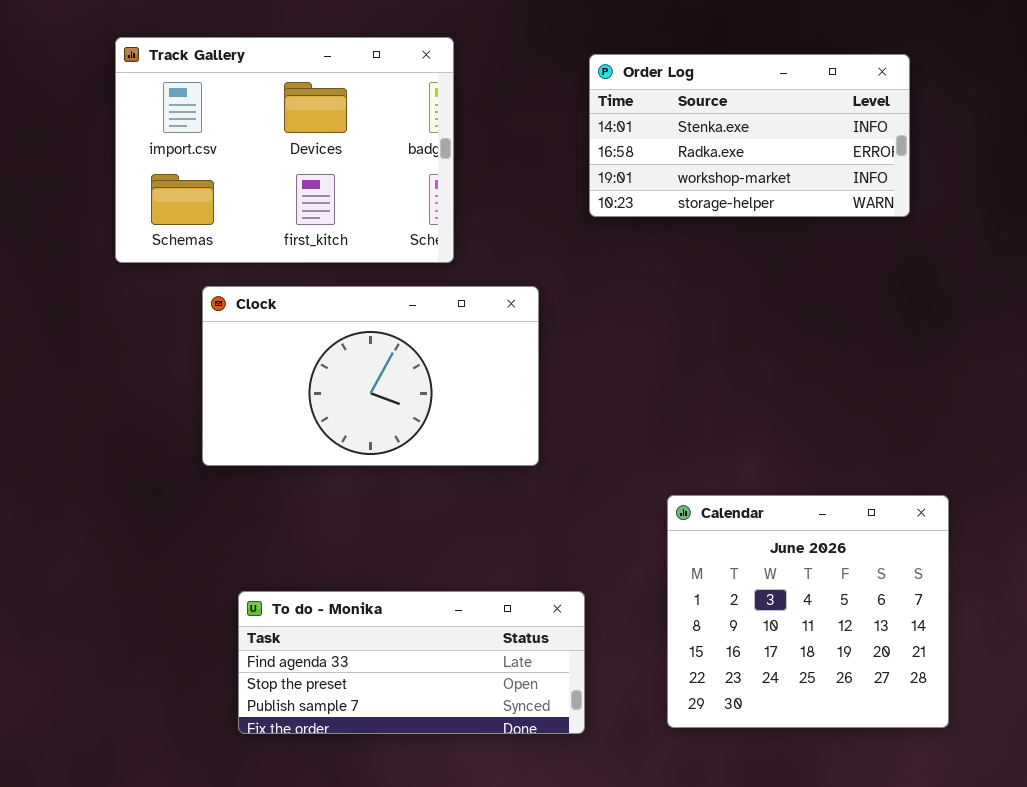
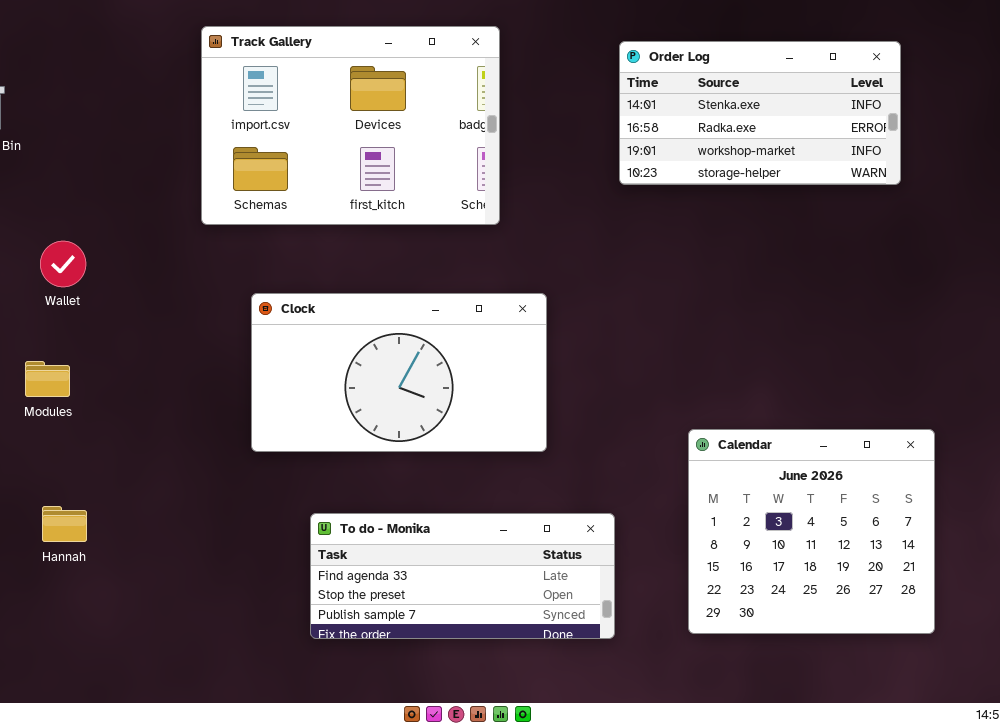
Clock: [202,286,539,466] -> [251,293,547,452], moved

